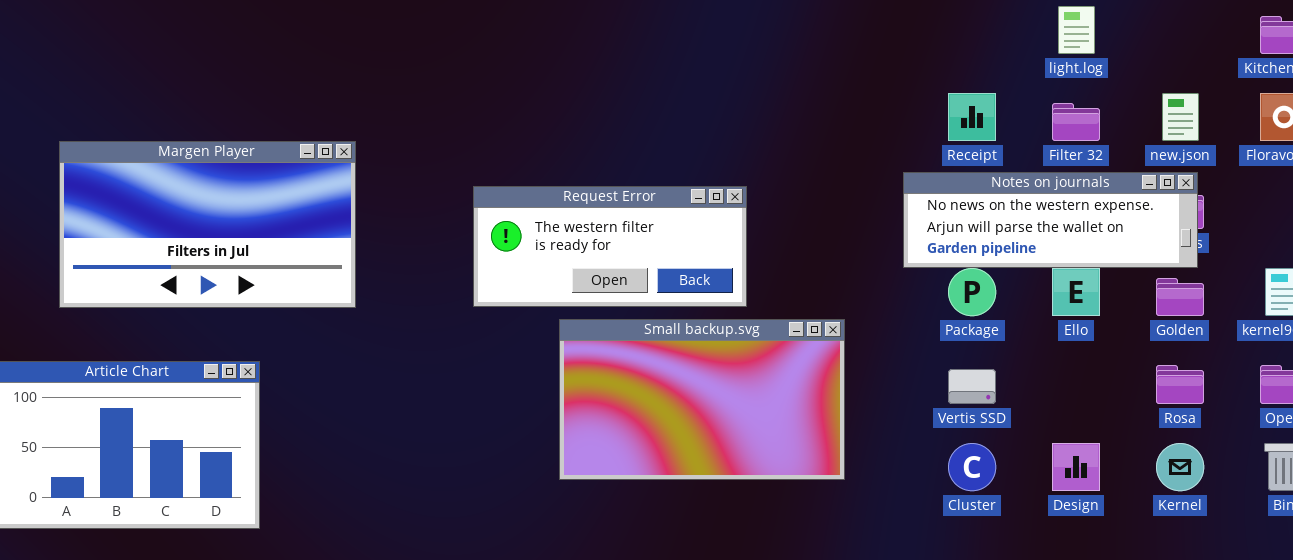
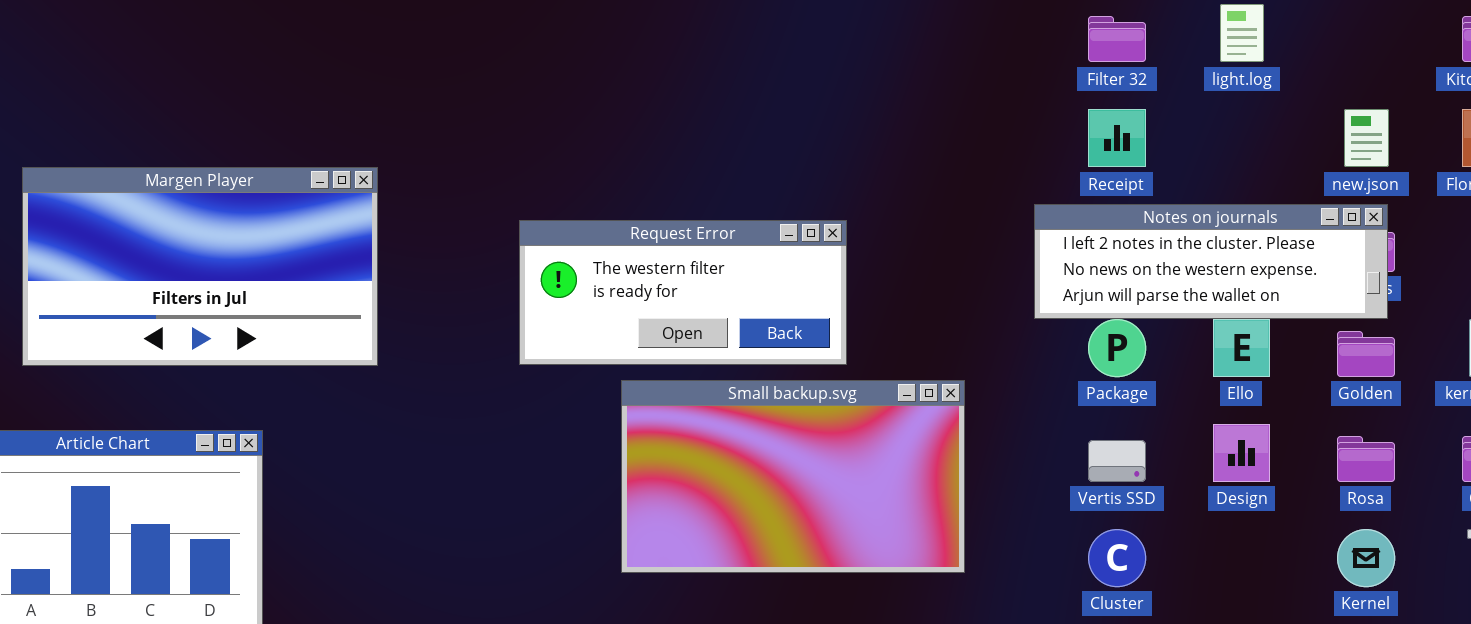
Filter 32: [1052,103,1100,141] -> [1088,16,1146,62], moved
Notes on journals: [903,172,1198,268] -> [1034,204,1388,319], scrolled up 1 row
Design: [1052,443,1100,491] -> [1213,424,1270,482], moved

